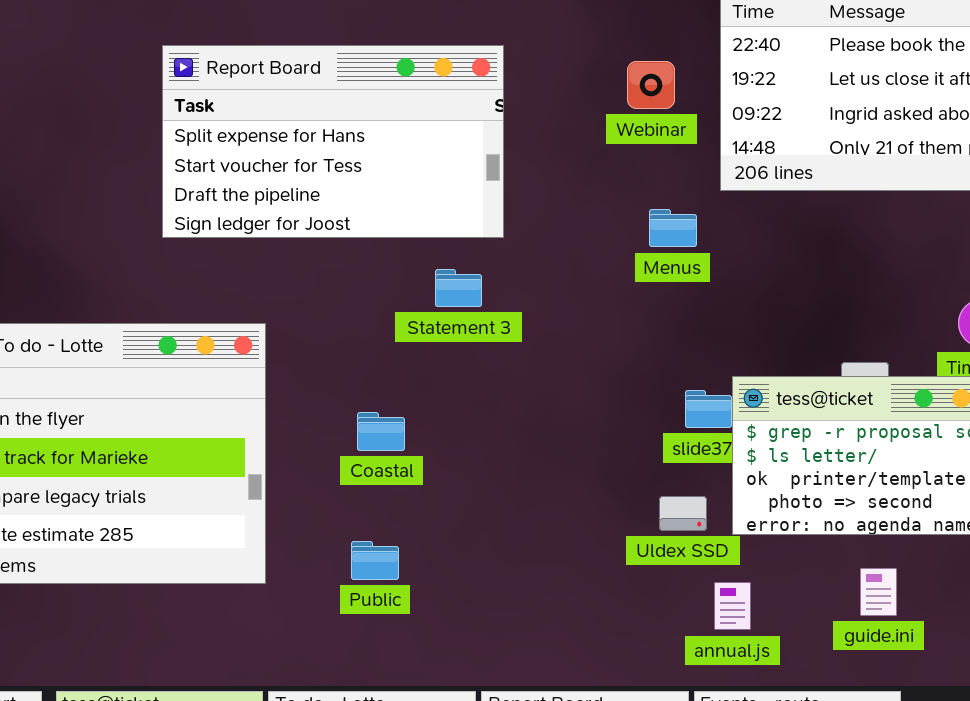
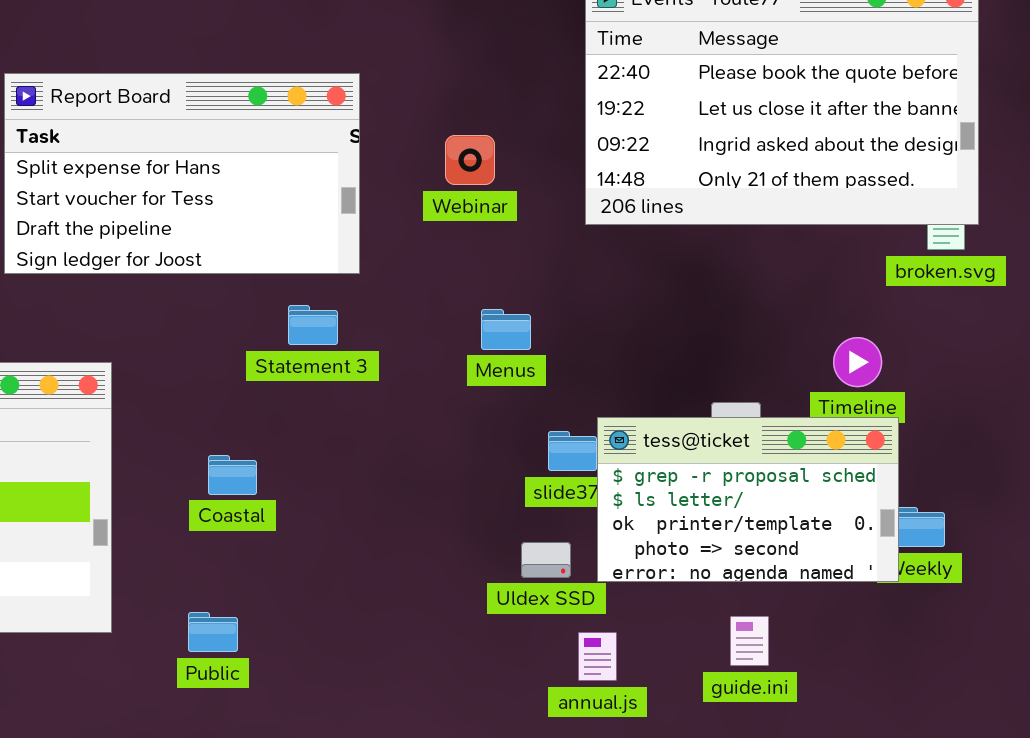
Webinar: [627,61,675,109] -> [445,135,495,185], moved
Menus: [649,209,697,247] -> [481,309,531,350], moved
Public: [351,541,399,580] -> [188,612,238,652], moved

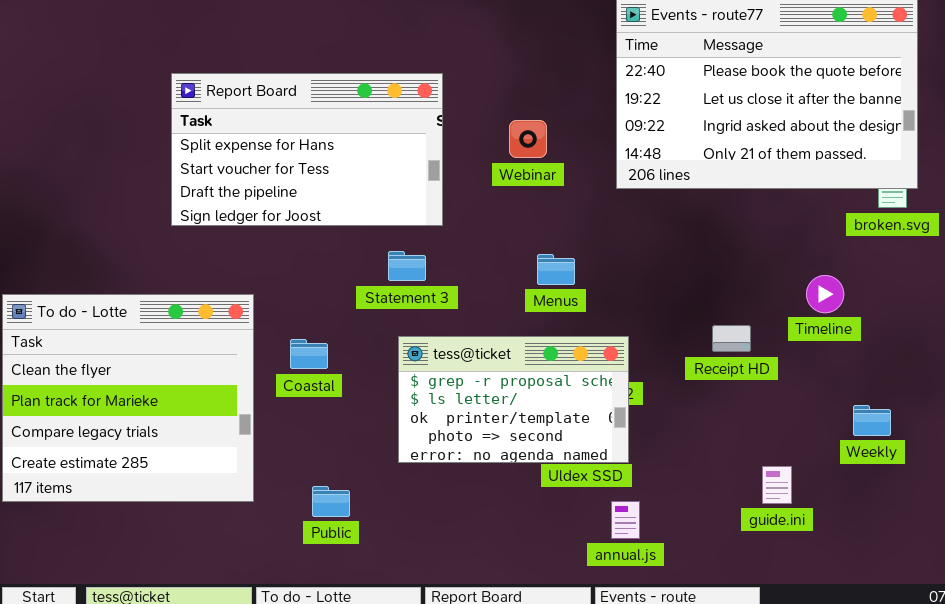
tess@ticket: [597,417,899,582] -> [398,336,629,463], moved
Coastal: [208,455,257,495] -> [290,339,328,369], moved
guide.ini: [730,616,769,666] -> [762,466,792,504], moved

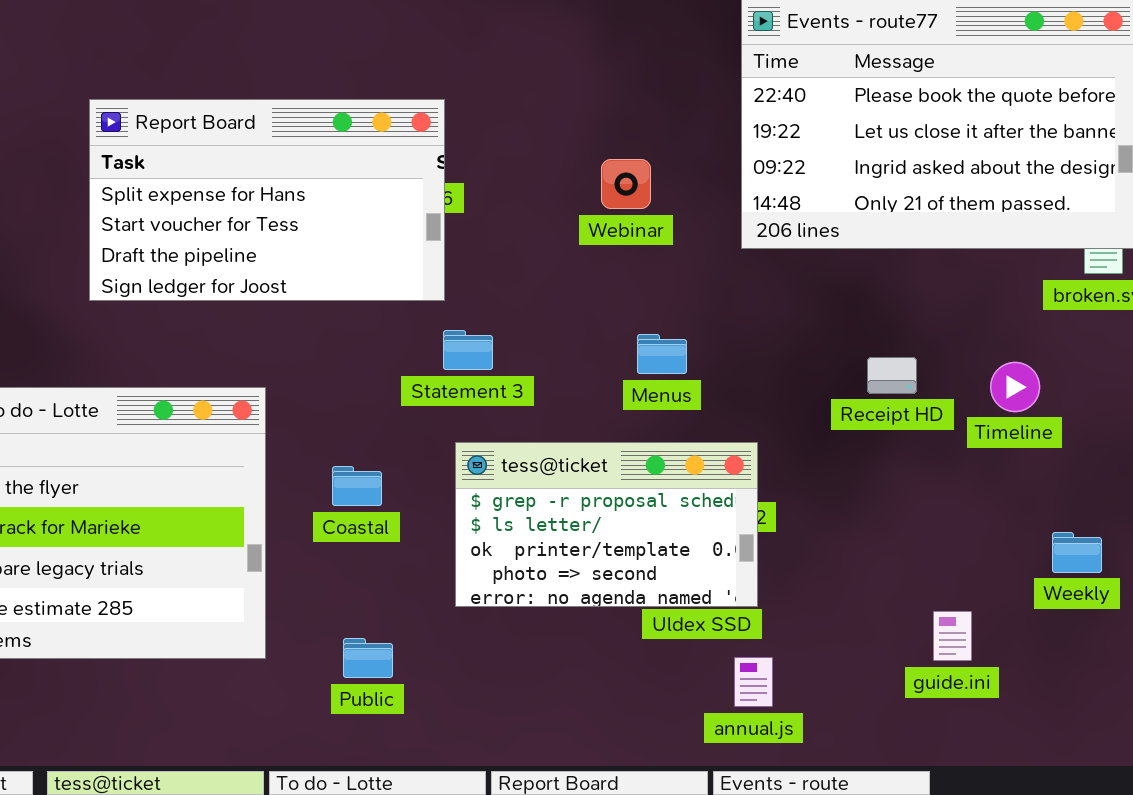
Report Board: [171,73,443,226] -> [89,99,445,301], moved
Receipt HD: [712,325,751,352] -> [867,357,917,394], moved
Coastal: [290,339,328,369] -> [332,466,382,506], moved

